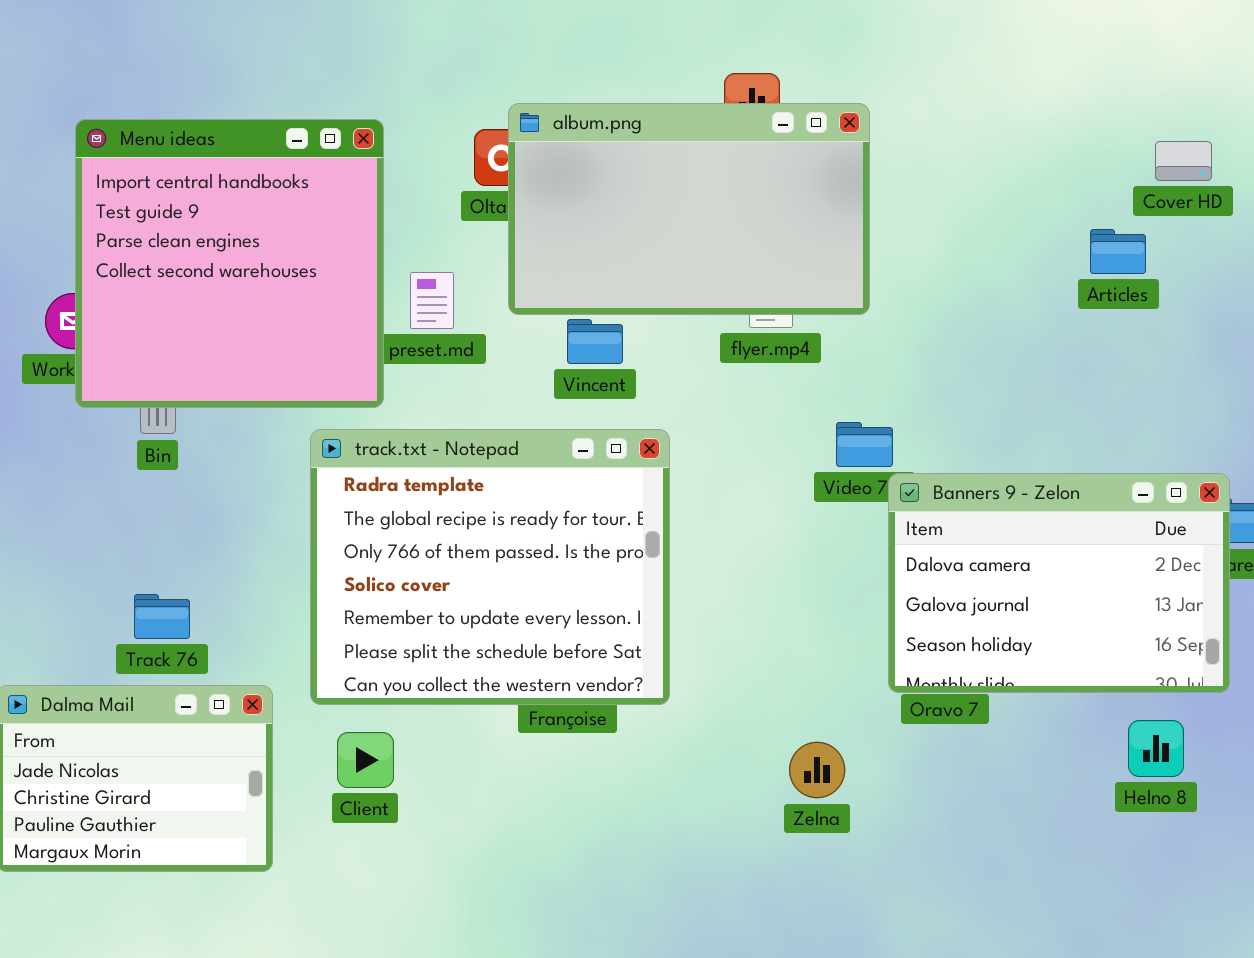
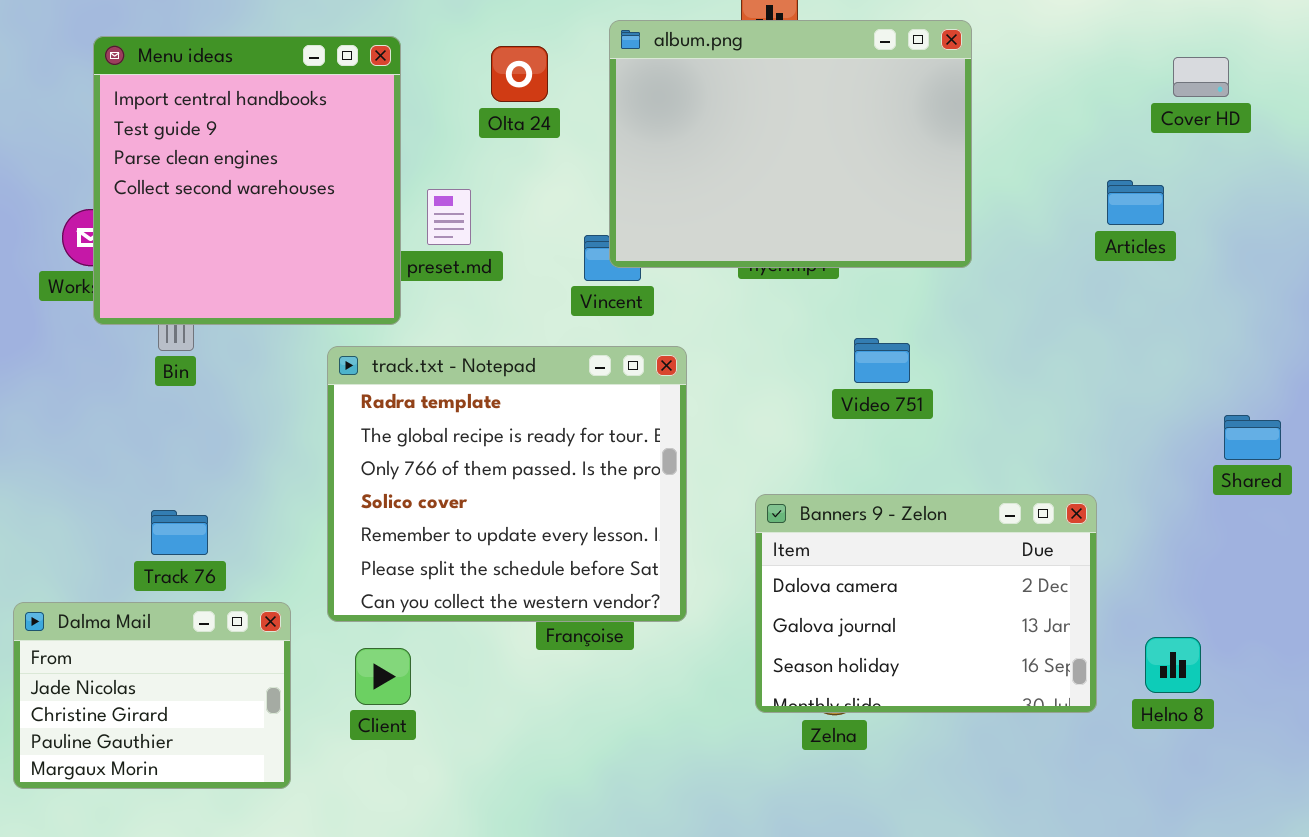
album.png: [508,103,870,315] -> [609,20,972,268], moved, resized
Articles: [1090,229,1146,274] -> [1107,180,1164,225], moved
Banners 9 - Zelon: [888,473,1230,693] -> [755,494,1097,713], moved

